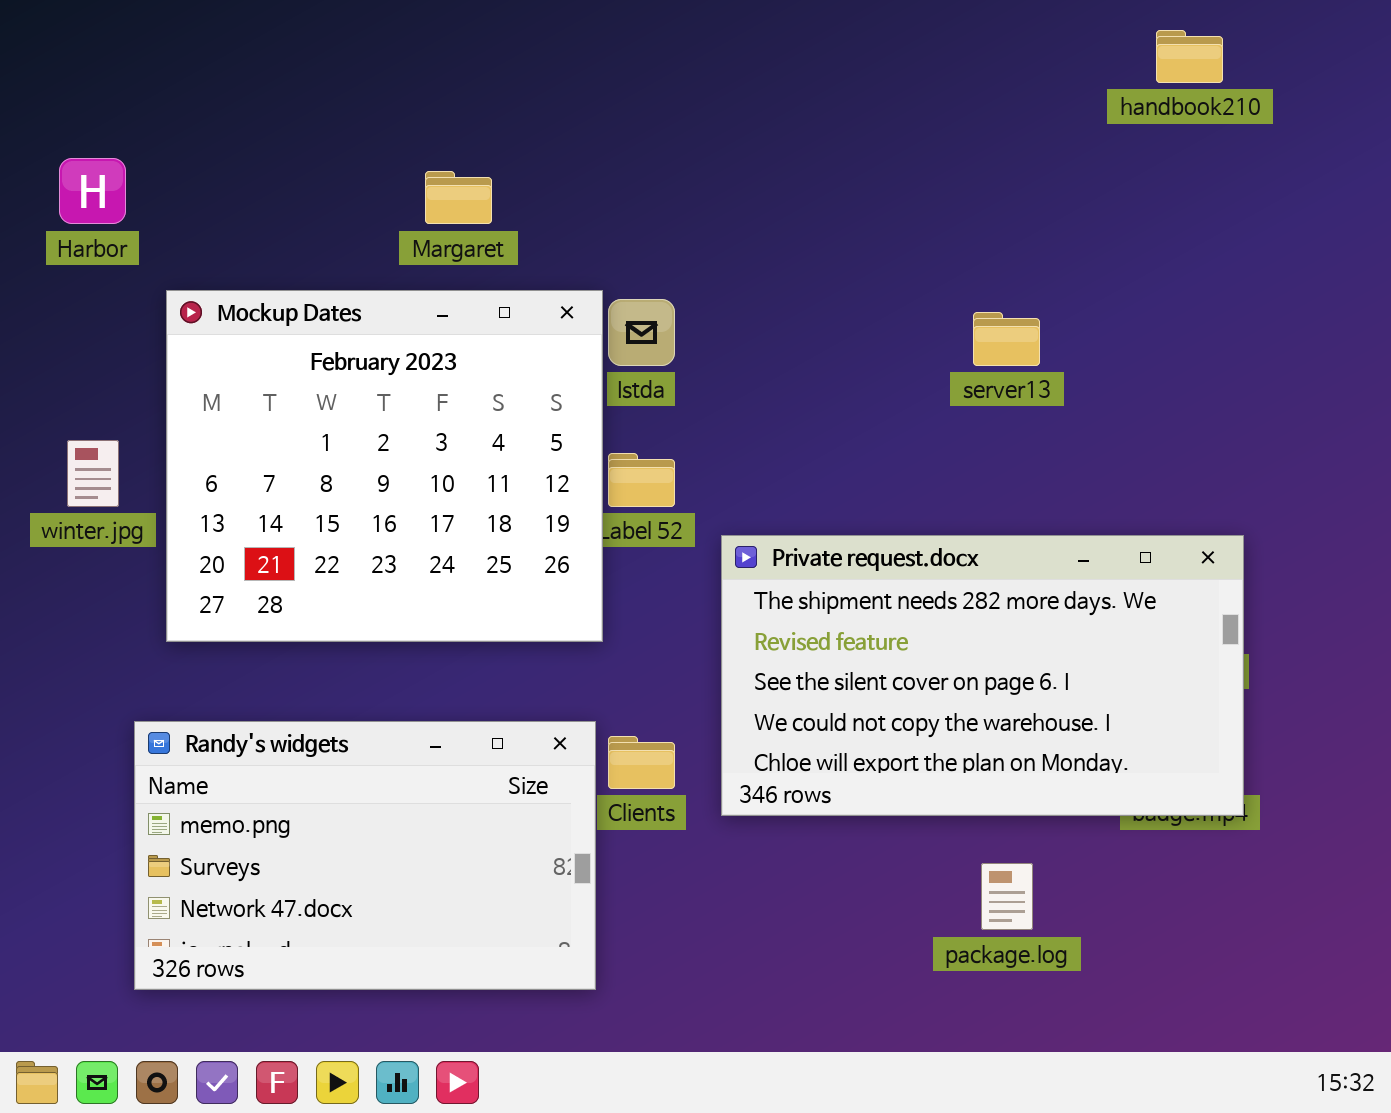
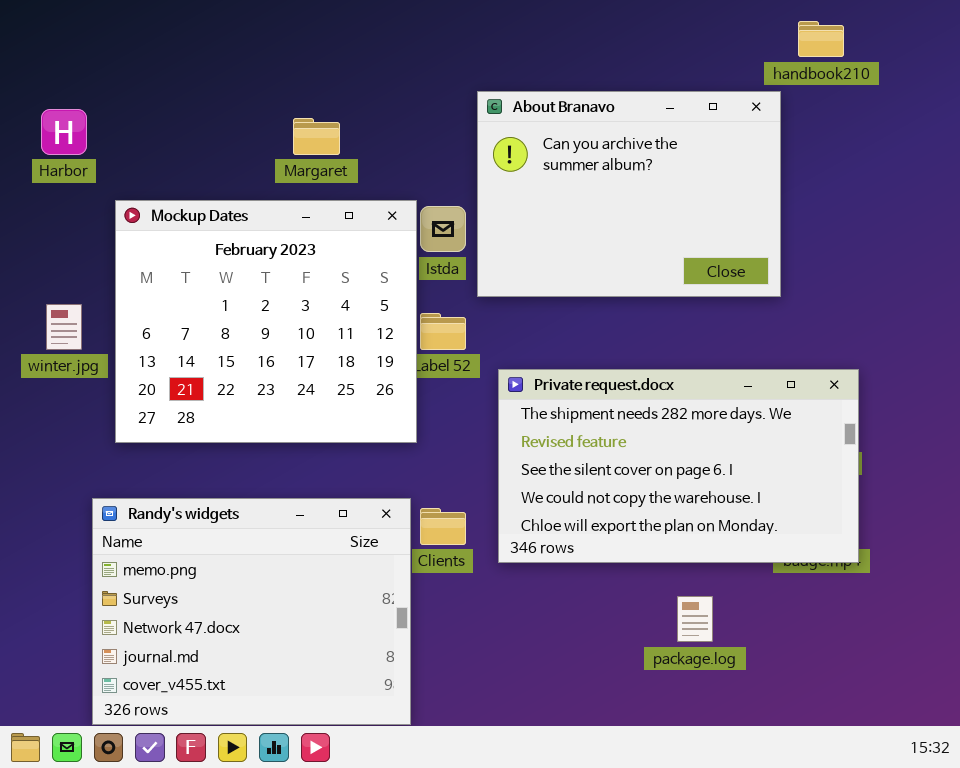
About Branavo: none -> [477,91,781,297], opened
Randy's widgets: [134,721,596,990] -> [92,498,411,725], resized

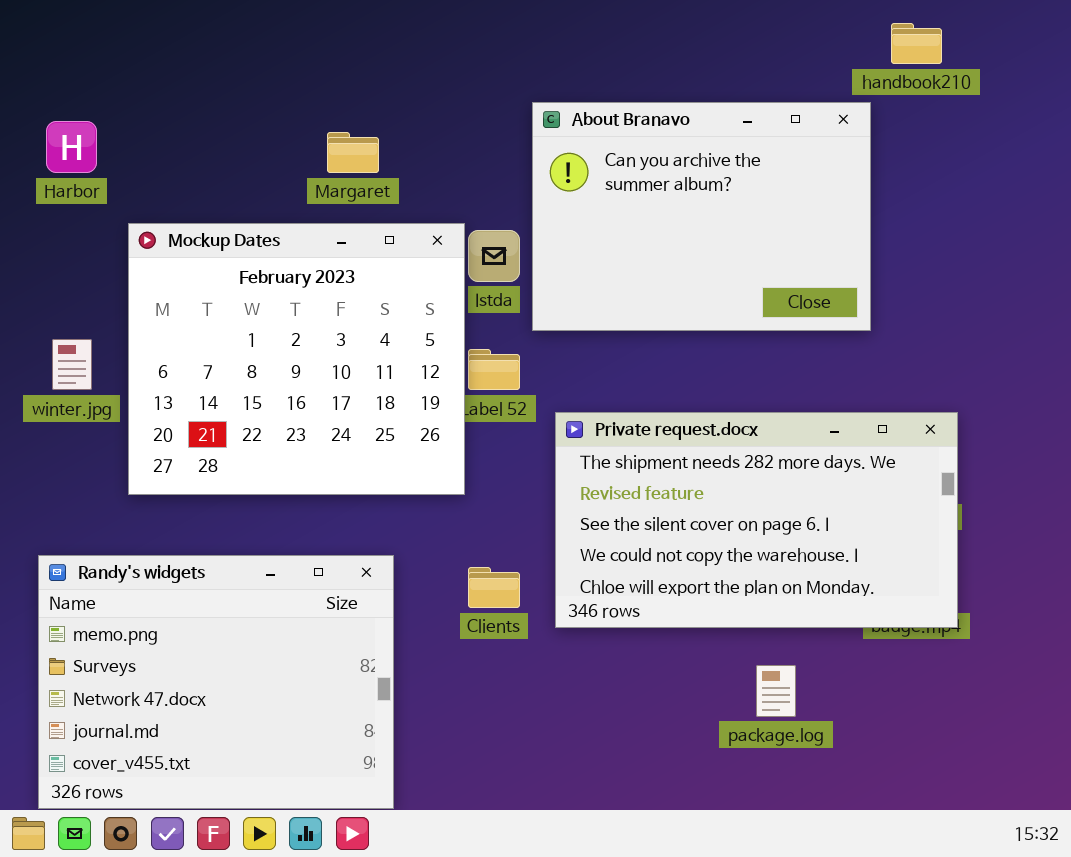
Randy's widgets: [92,498,411,725] -> [38,555,394,809], moved

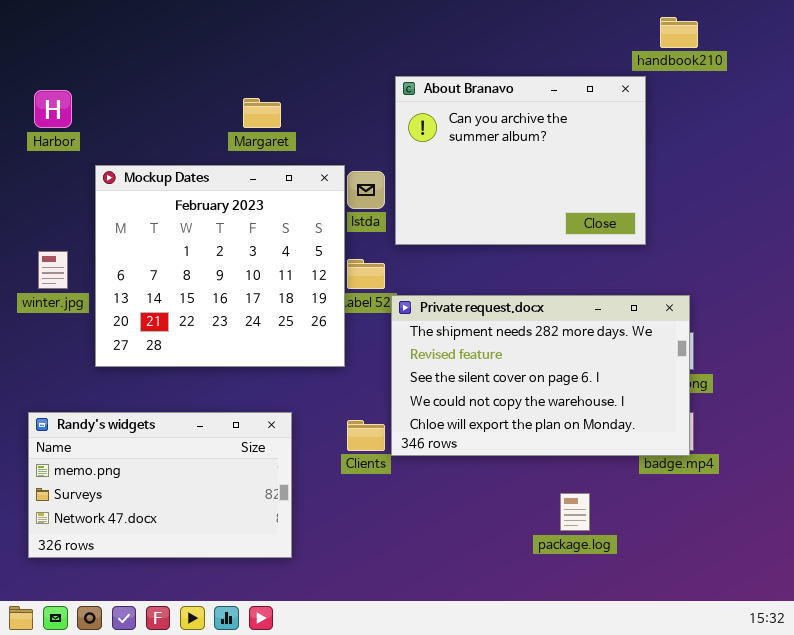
Private request.docx: [555,412,958,628] -> [391,295,690,456], moved
Randy's widgets: [38,555,394,809] -> [28,412,292,558], resized

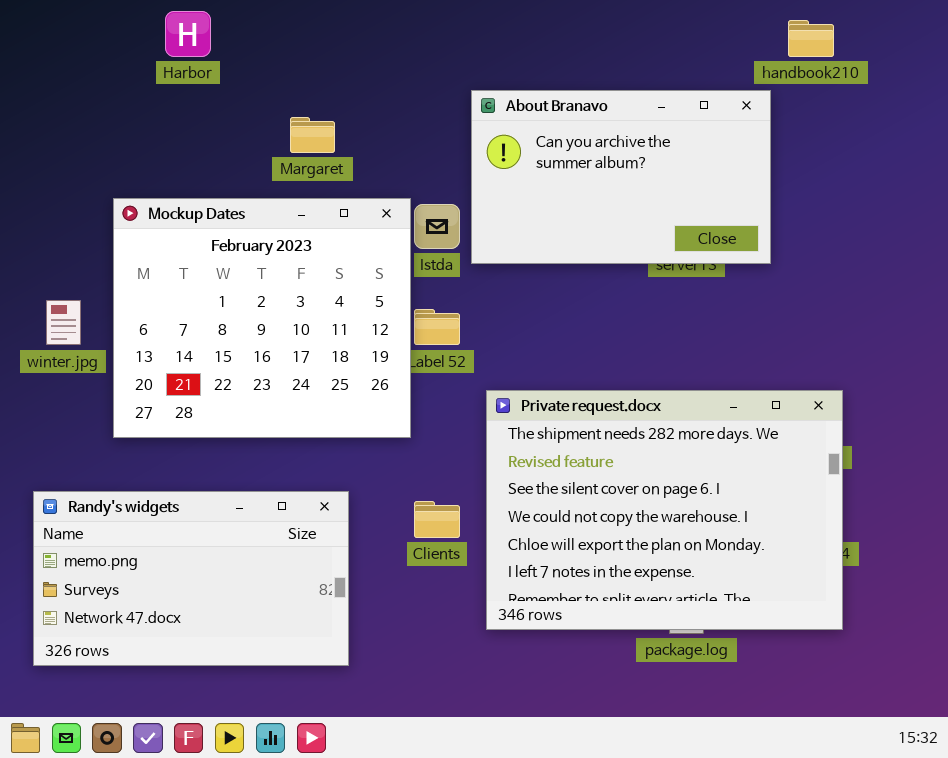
About Branavo: [395,76,646,245] -> [471,90,771,264], resized
Harbor: [34,90,72,128] -> [165,11,211,57], moved
Private request.docx: [391,295,690,456] -> [486,390,843,630], moved, resized

